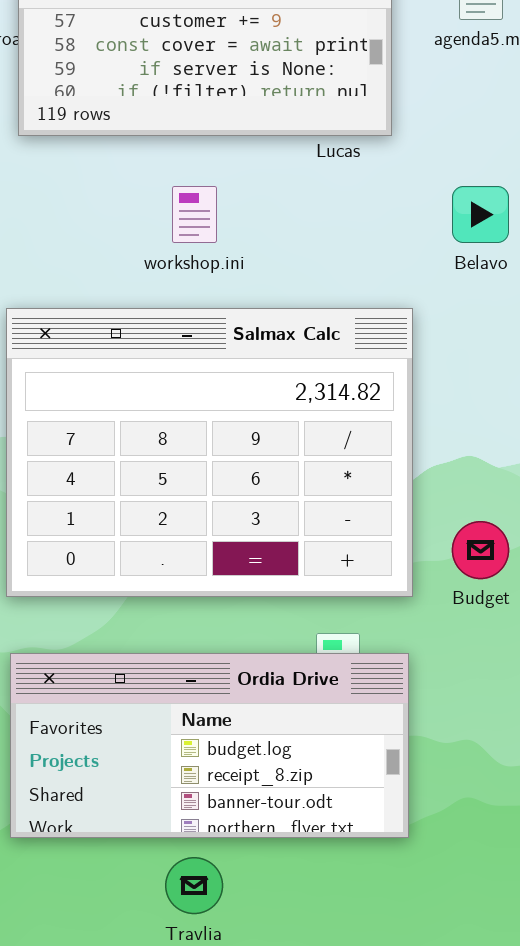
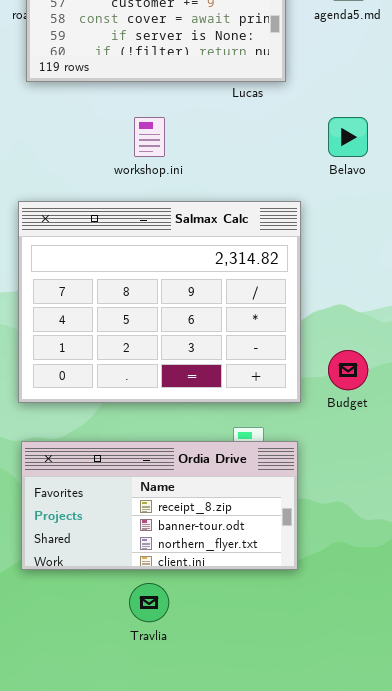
Ordia Drive: [10,653,409,838] -> [21,441,298,570], scrolled down 1 row

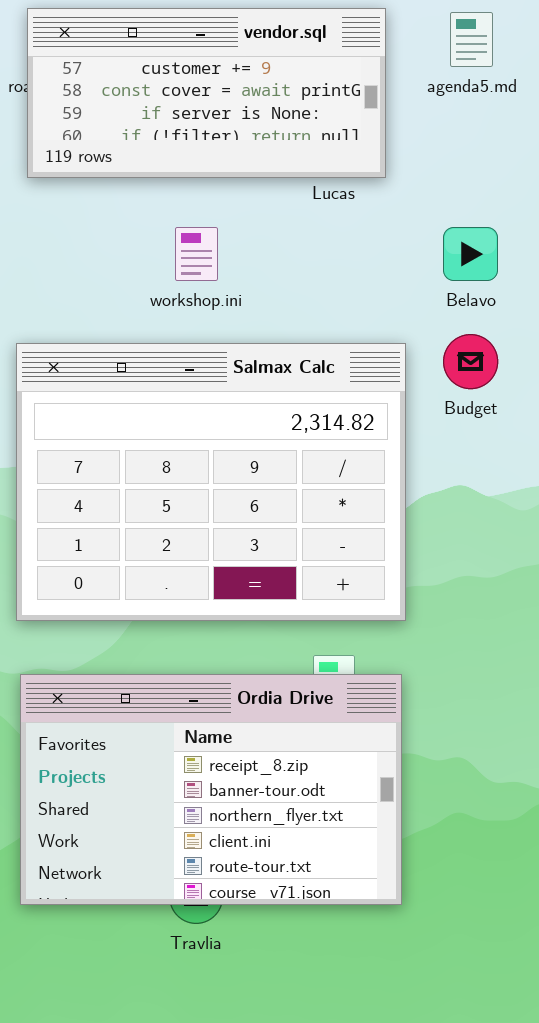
Budget: [328,350,368,390] -> [443,334,498,389], moved
Ordia Drive: [21,441,298,570] -> [20,674,402,905], resized

